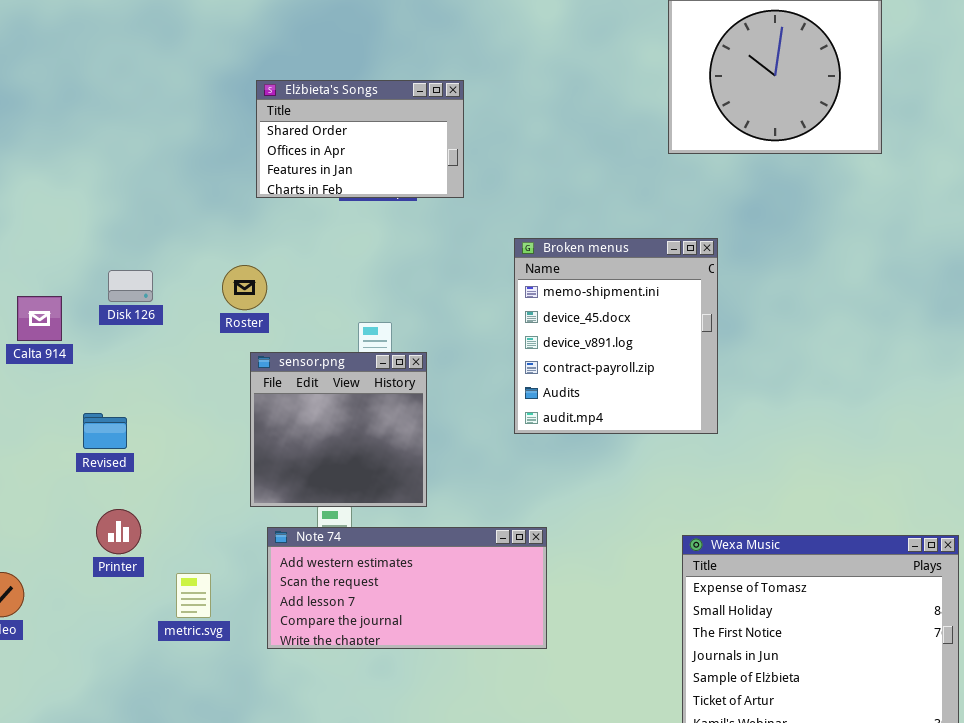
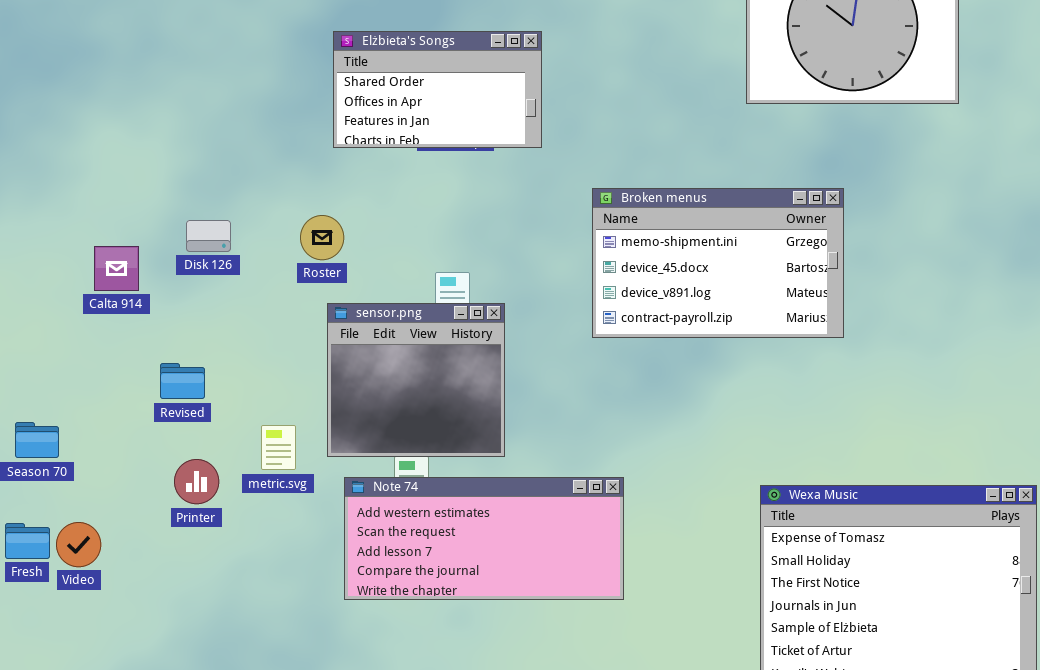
Broken menus: [514,238,718,434] -> [592,188,844,338], resized
metric.svg: [176,573,211,618] -> [261,425,296,470], moved

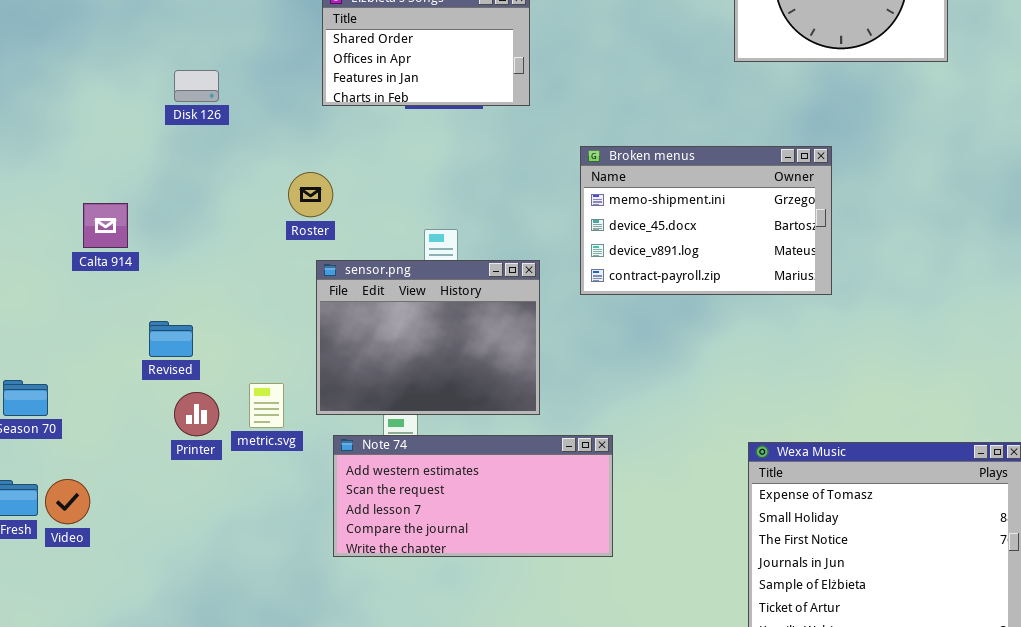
Disk 126: [186,220,231,252] -> [174,70,219,102], moved
sensor.png: [327,303,505,457] -> [316,260,540,415], resized
Printer: [174,459,219,504] -> [174,392,219,436], moved

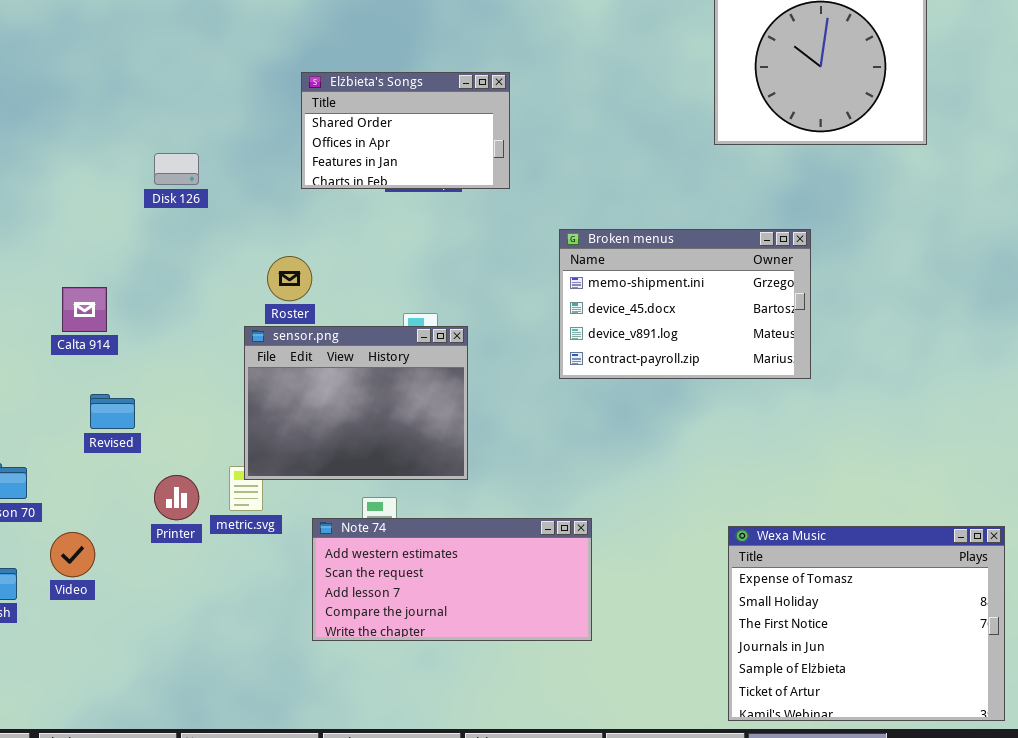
sensor.png: [316,260,540,415] -> [244,326,468,480], moved
Revised: [149,321,193,357] -> [90,394,135,429], moved
Video: [45,479,90,524] -> [50,532,95,577], moved

